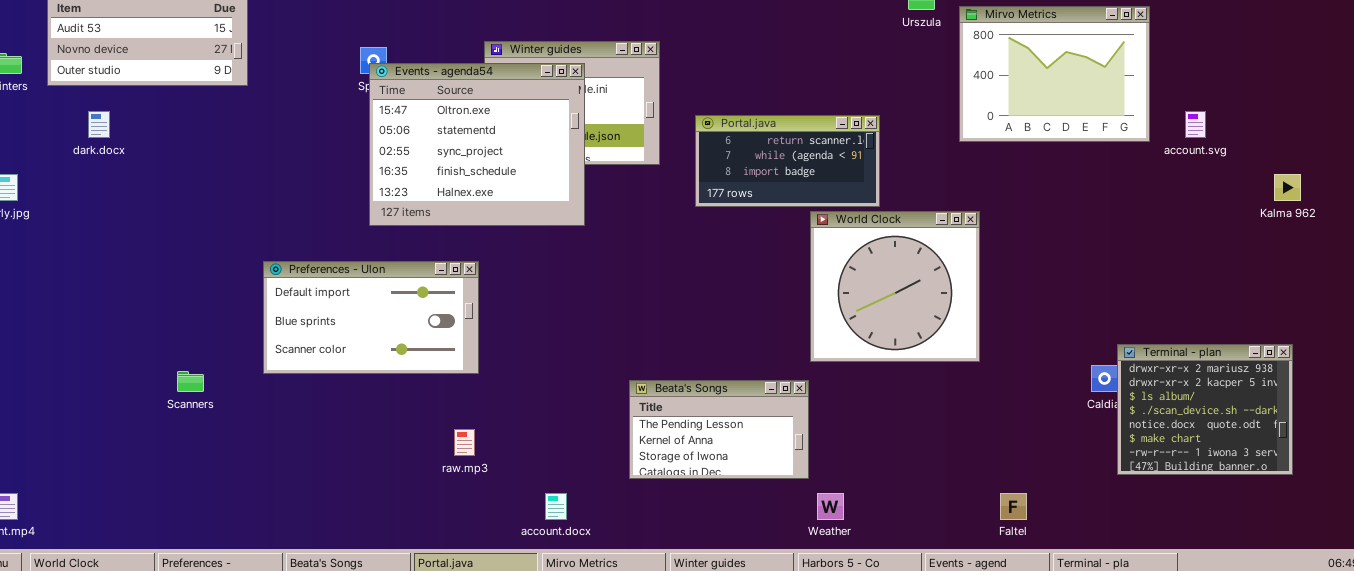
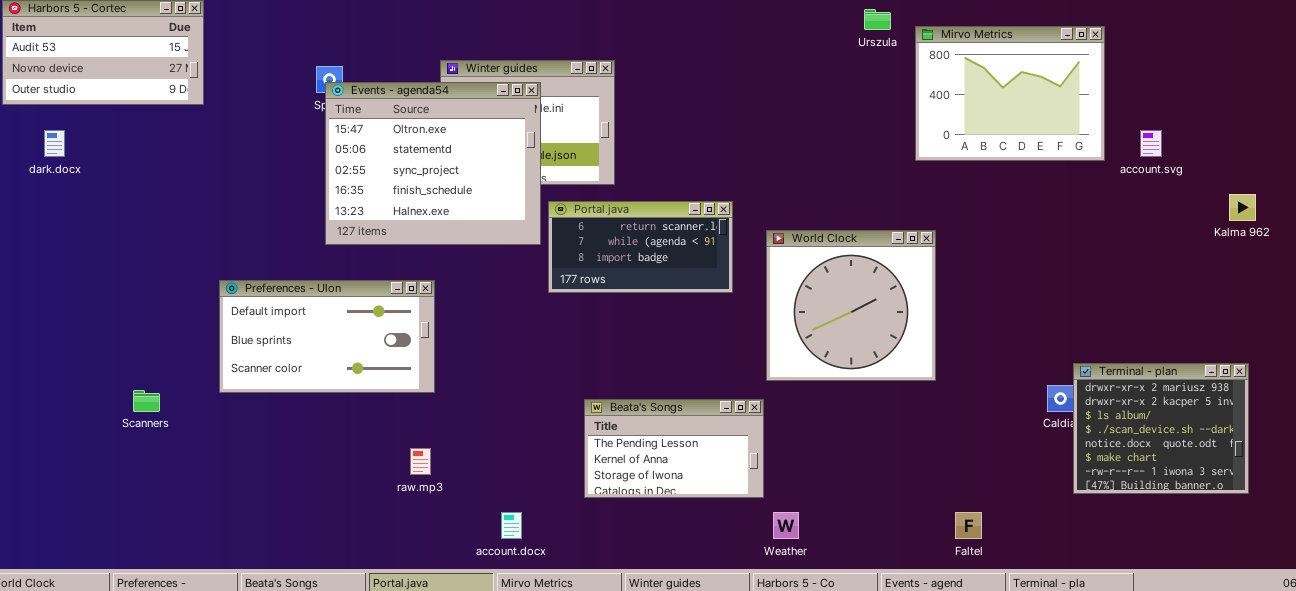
Portal.java: [695,115,880,207] -> [548,201,733,293], moved

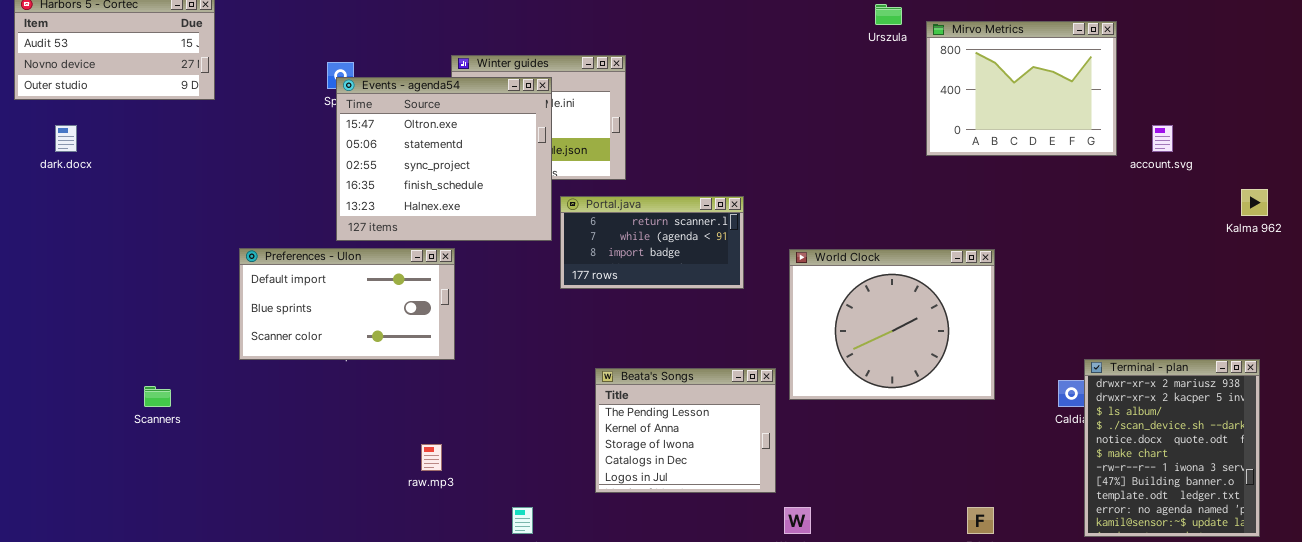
World Clock: [766,230,936,381] -> [789,249,995,400], moved, resized
Preferences - Ulon: [219,280,435,393] -> [239,248,455,360], moved
Terminal - plan: [1073,363,1249,494] -> [1084,359,1260,537], resized
Beata's Songs: [584,399,764,498] -> [595,368,776,493], resized

